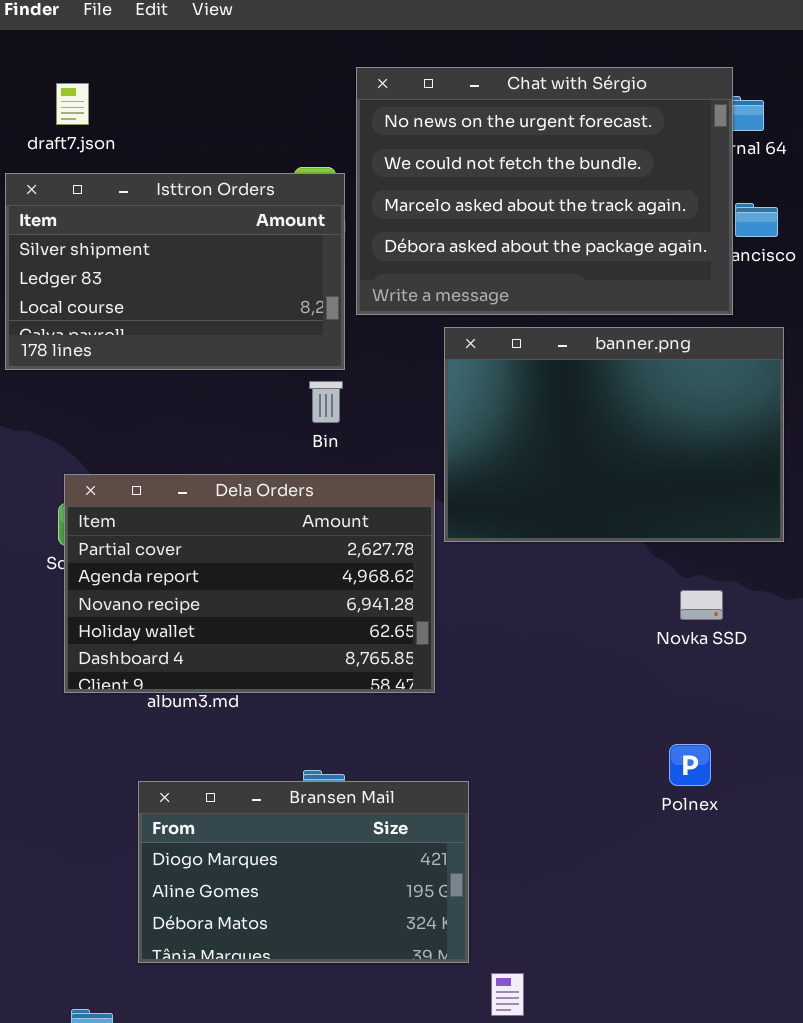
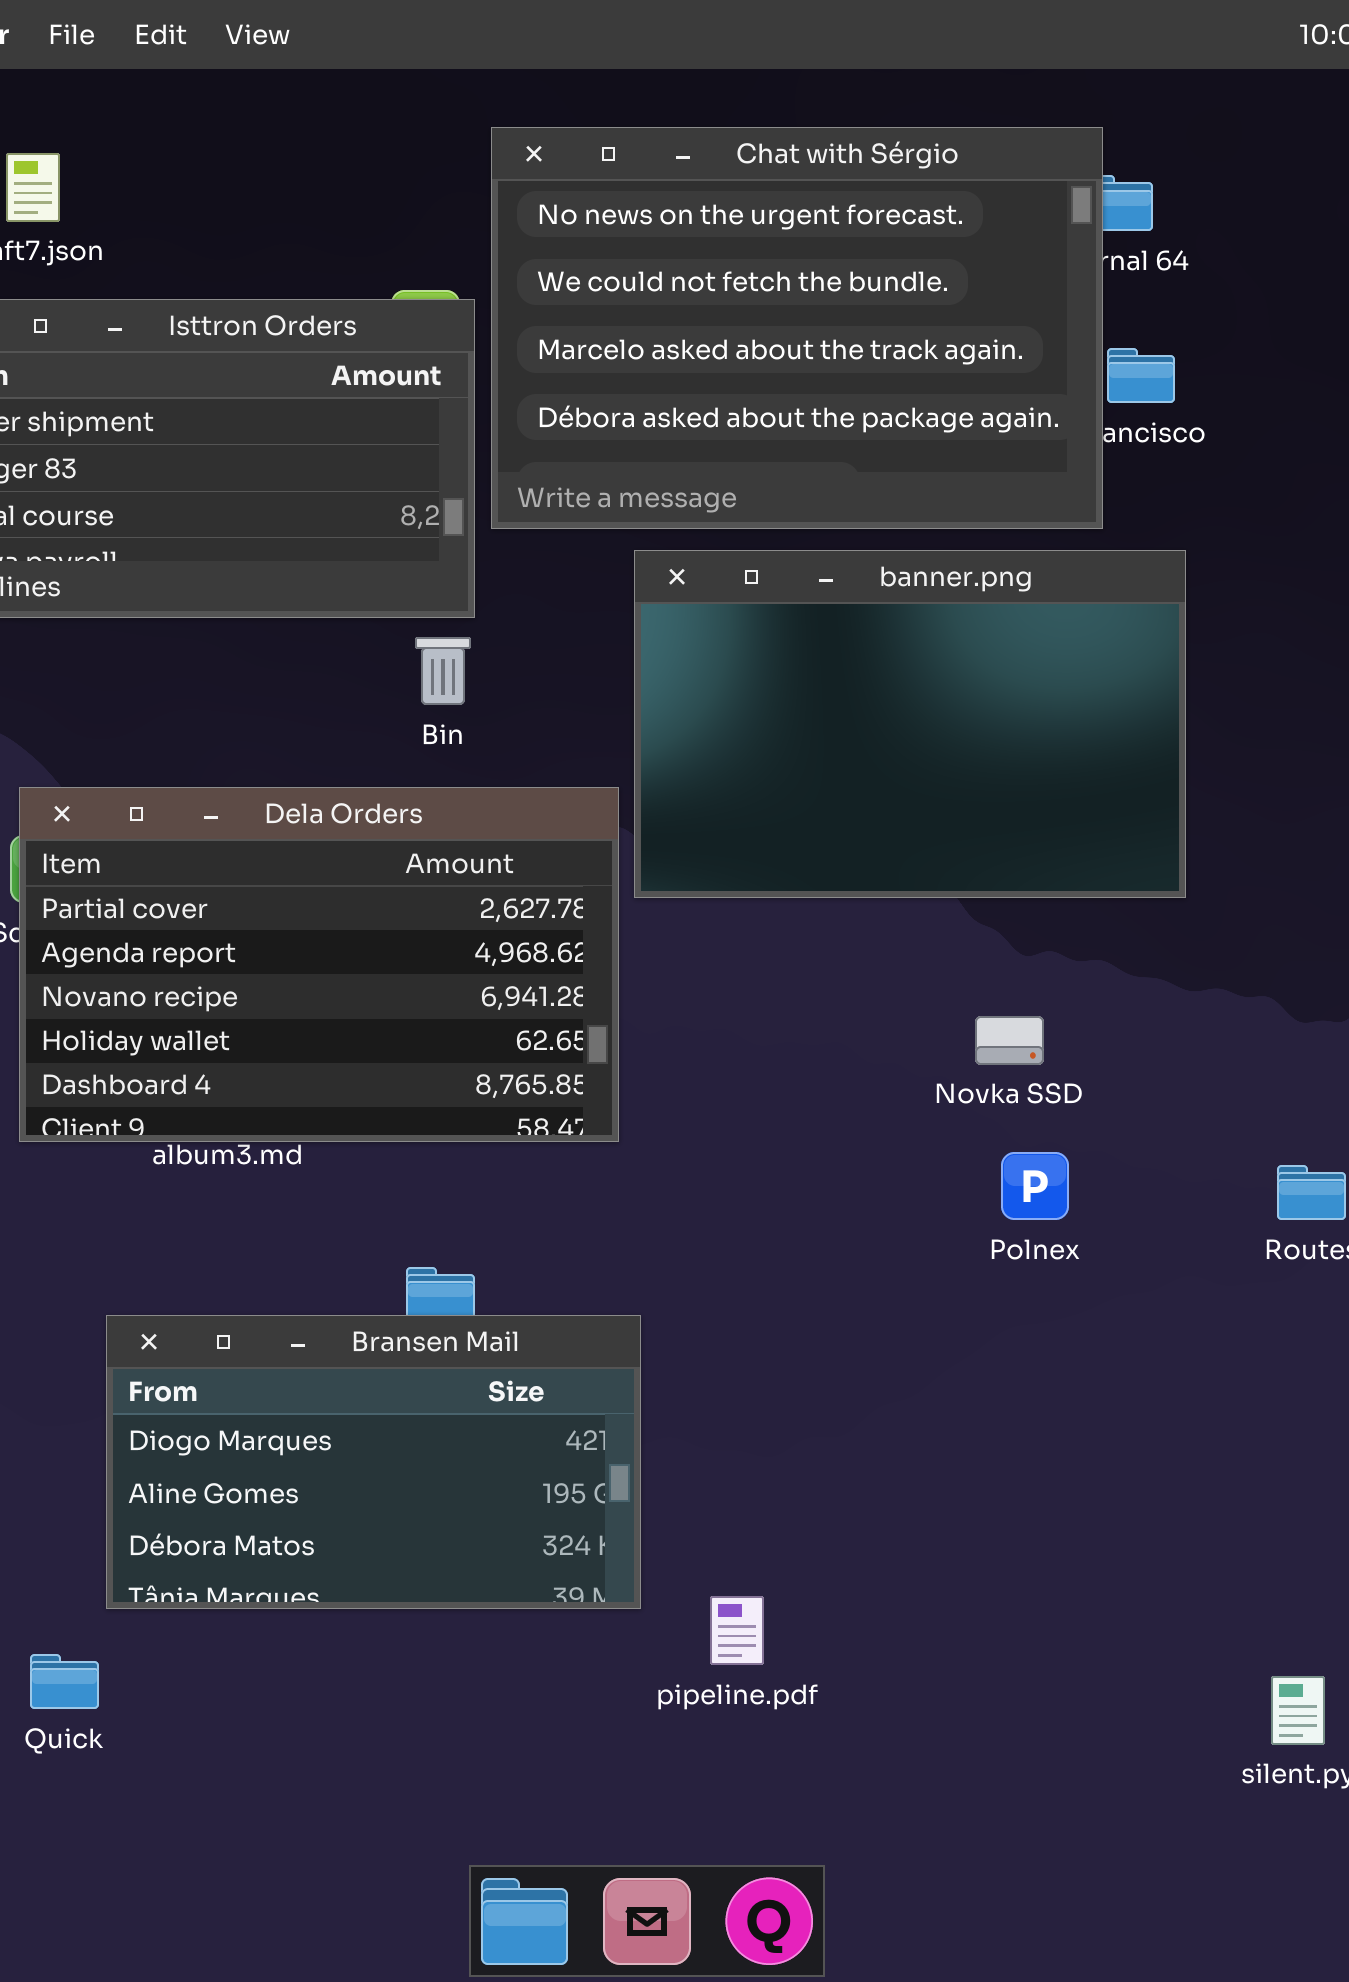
Novka SSD: [680,590,723,620] -> [975,1016,1044,1065], moved
Polnex: [669,744,711,786] -> [1001,1152,1069,1220], moved
Bransen Mail: [138,781,469,963] -> [106,1315,641,1609], moved

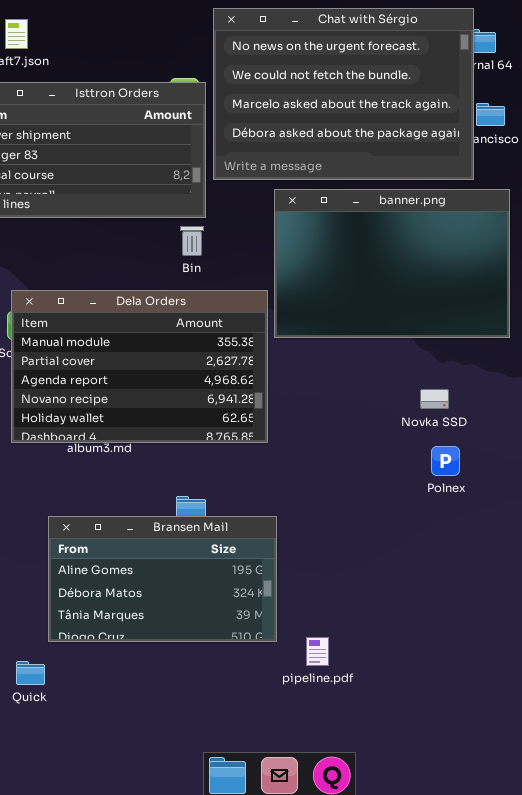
Dela Orders: [19,787,619,1142] -> [11,290,268,443], scrolled up 1 row
Bransen Mail: [106,1315,641,1609] -> [48,516,277,642], scrolled down 1 row

